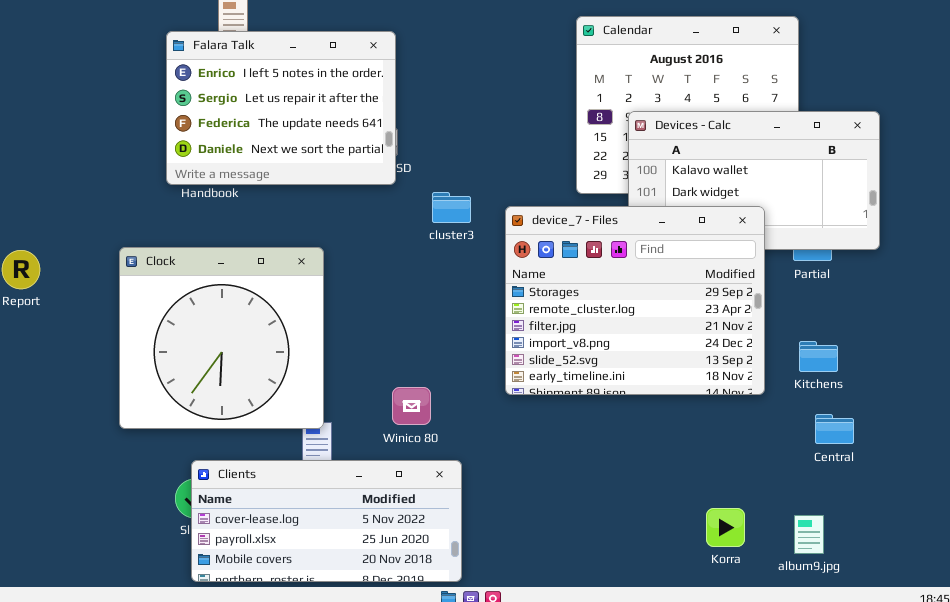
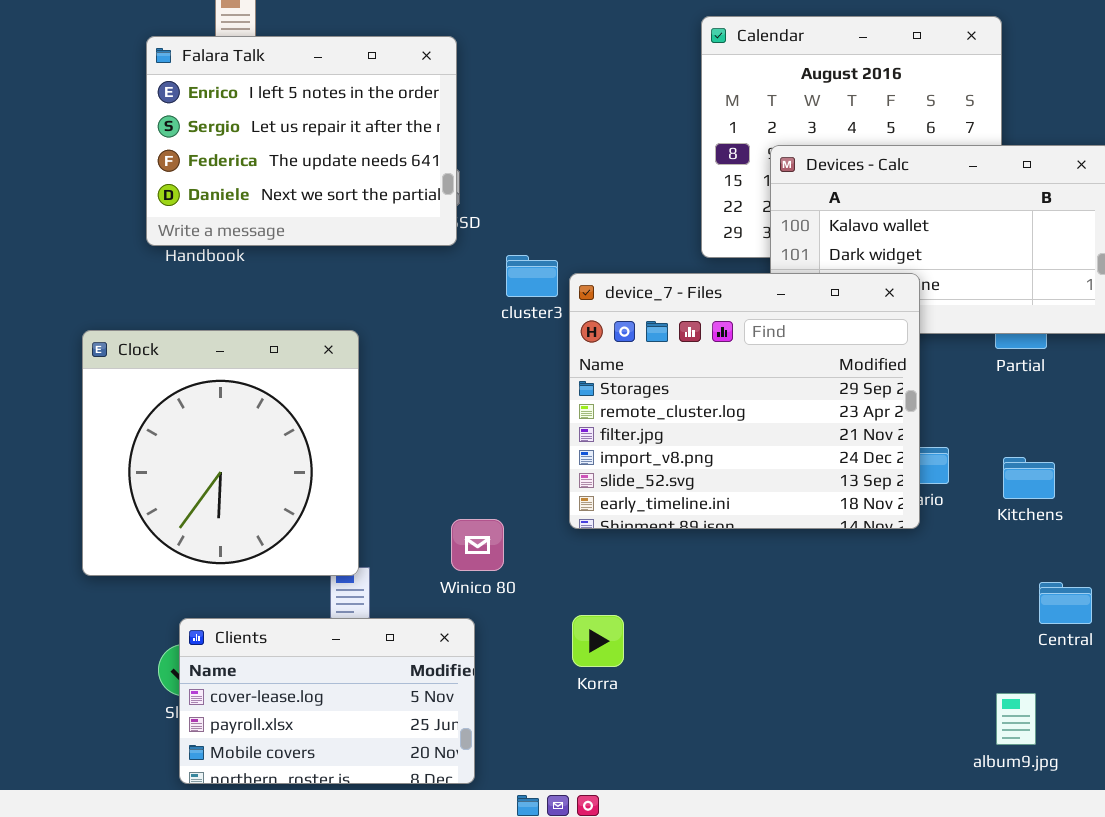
device_7 - Files: [505,206,765,395] -> [569,273,920,529], moved
Central: [815,414,854,444] -> [1039,582,1092,624], moved
Clients: [191,460,462,582] -> [179,618,475,784], resized
Korra: [706,508,745,547] -> [572,615,624,667], moved

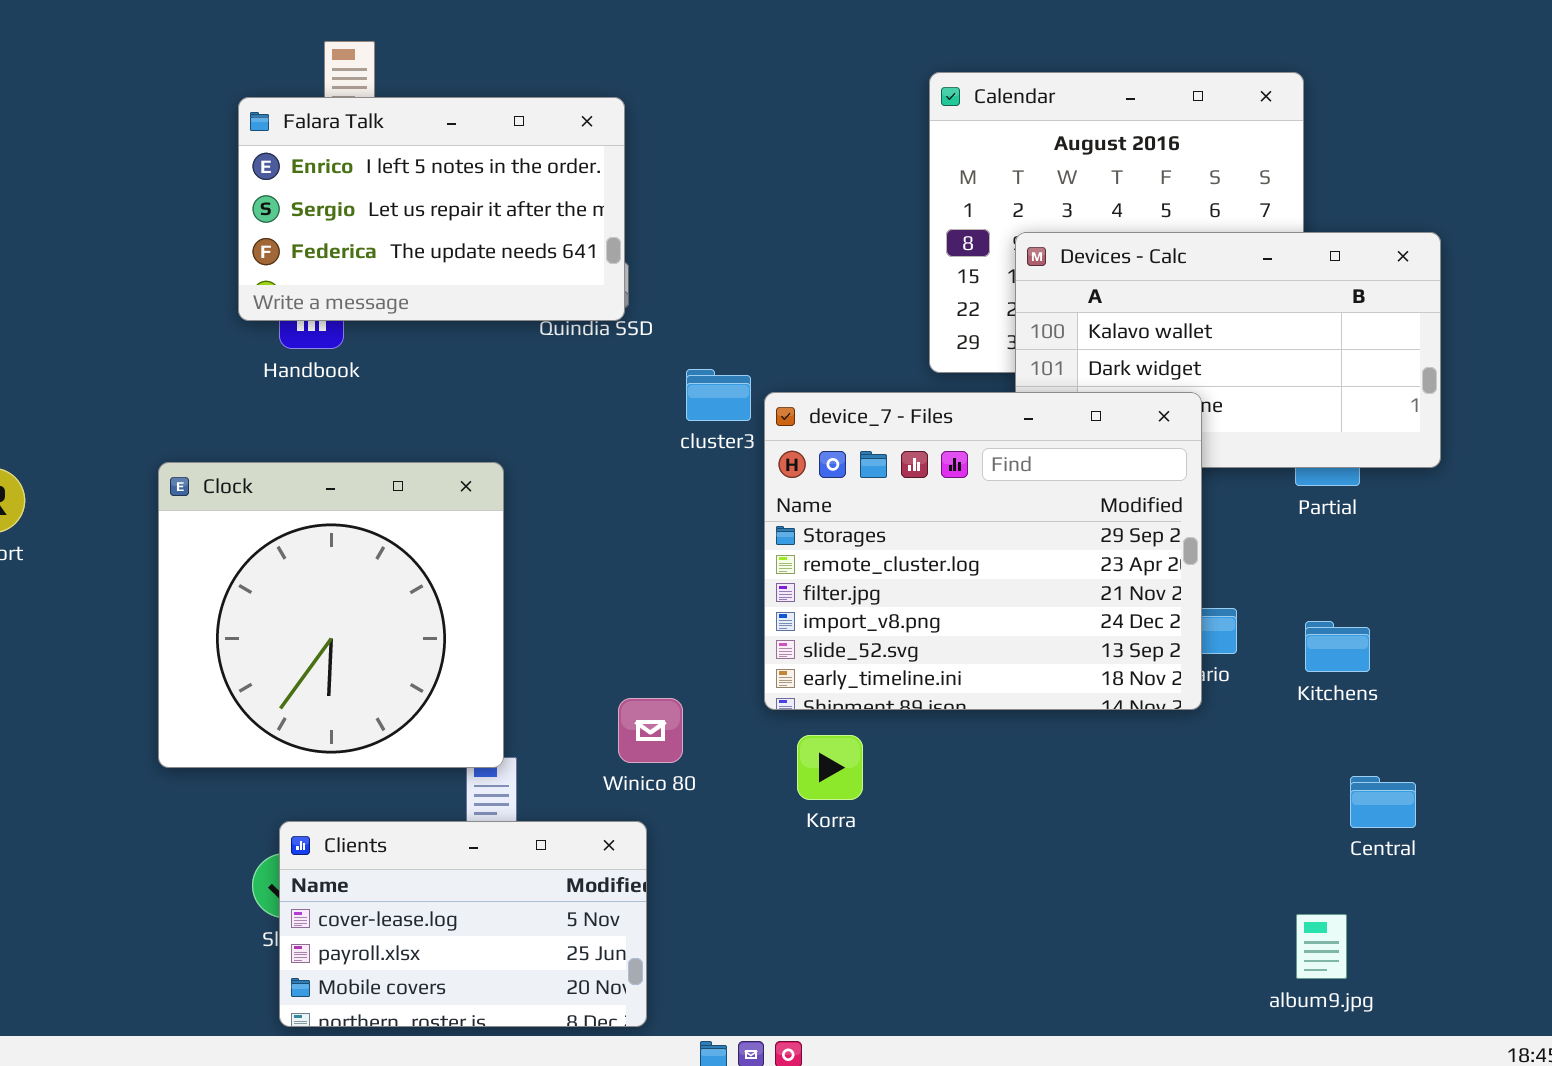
Falara Talk: [146,36,457,246] -> [238,97,625,321], resized
Korra: [572,615,624,667] -> [797,735,863,800], moved

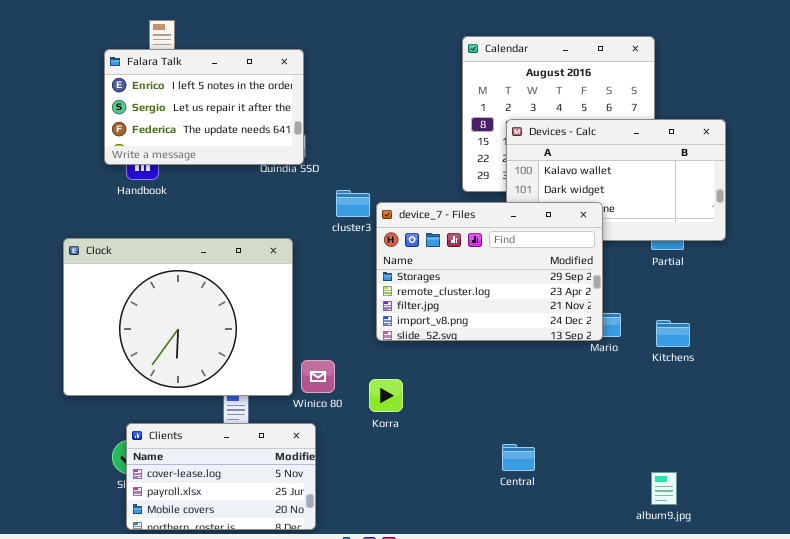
device_7 - Files: [764,392,1202,710] -> [376,202,603,341], resized
Clock: [158,462,504,768] -> [63,238,293,396], resized
Korra: [797,735,863,800] -> [369,379,403,412], moved
Central: [1350,776,1416,828] -> [502,444,535,471], moved

